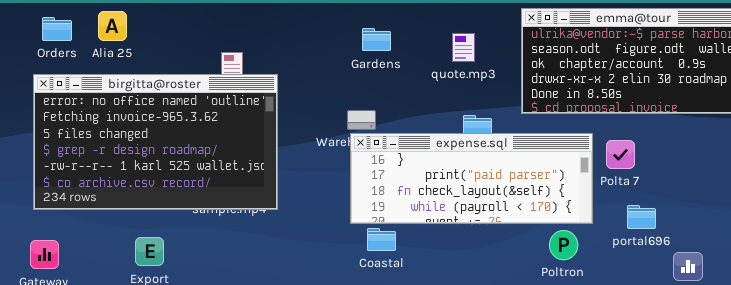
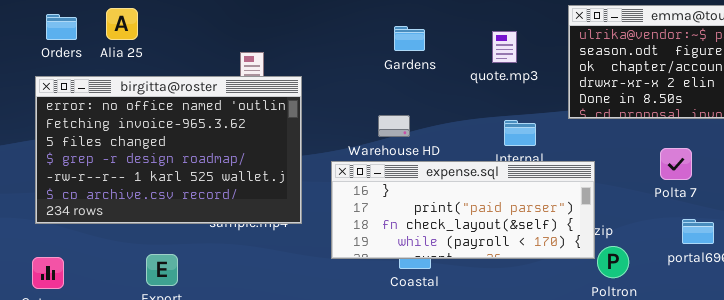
expense.sql: [350,133,593,224] -> [331,161,595,259], moved

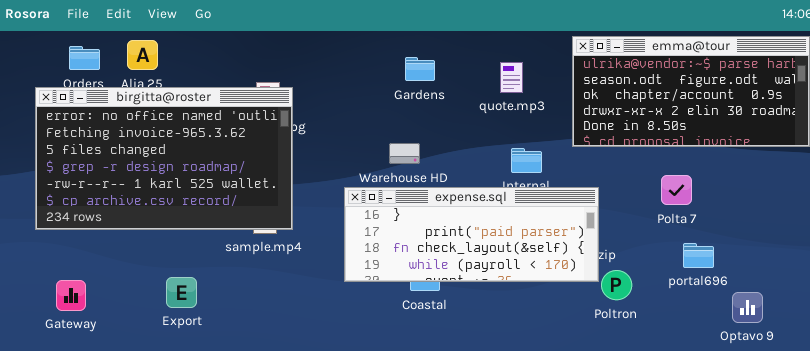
birgitta@roster: [35,76,302,224] -> [35,87,293,230], moved

